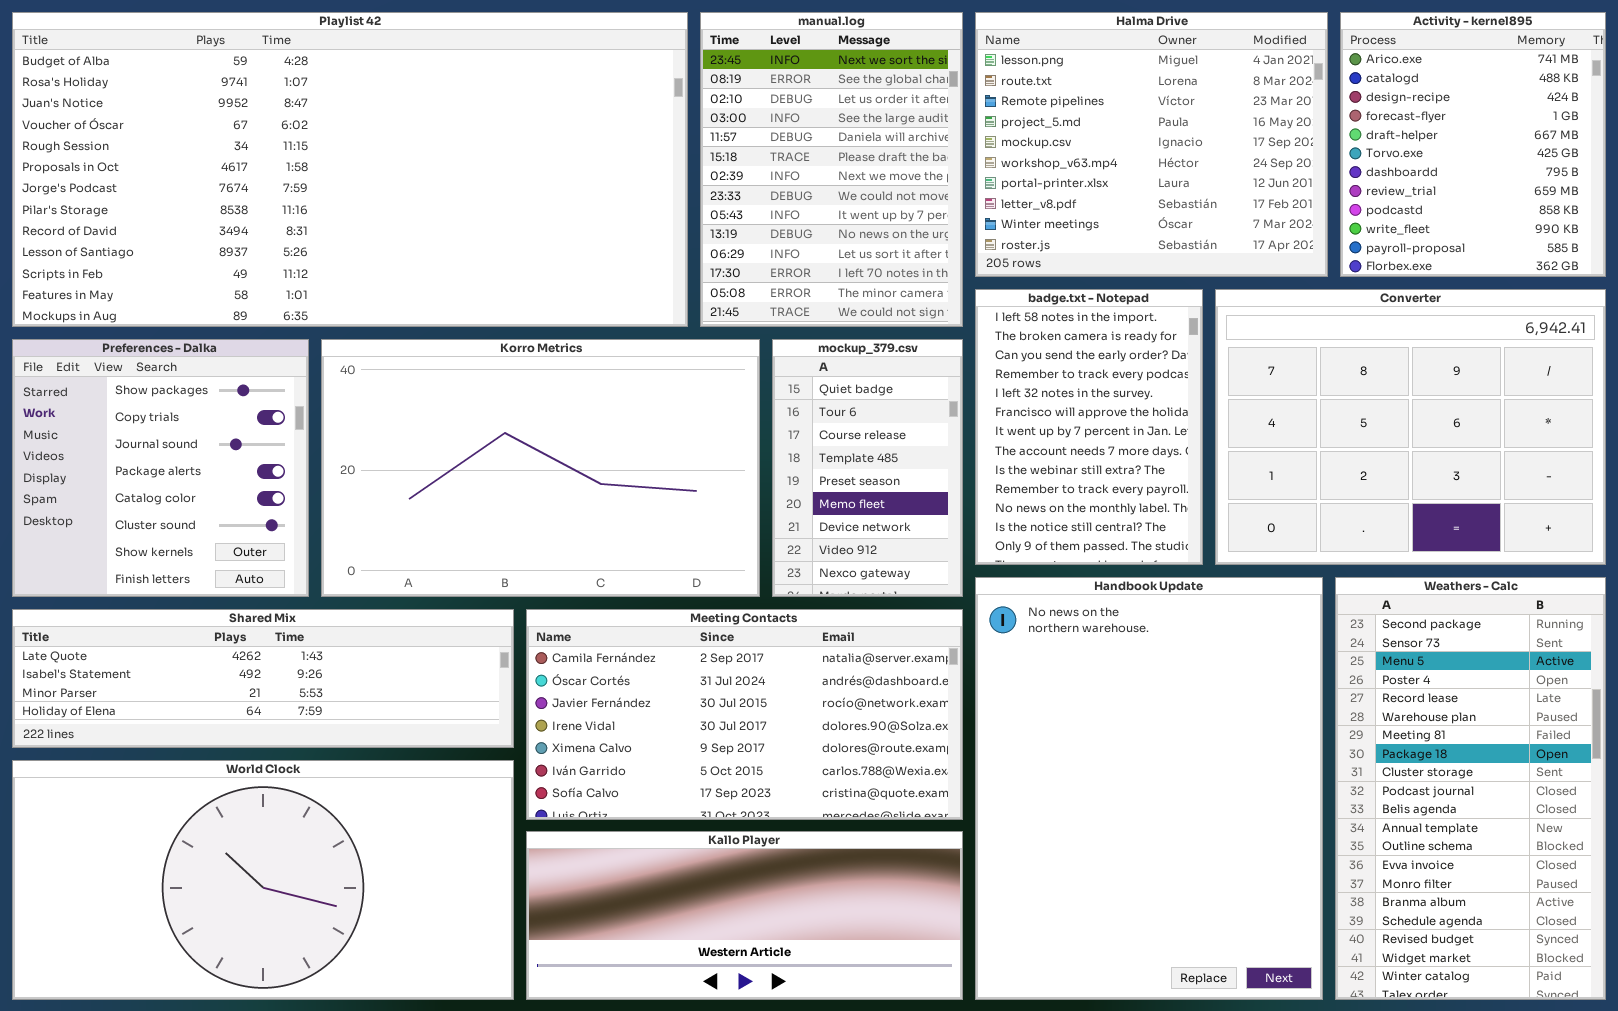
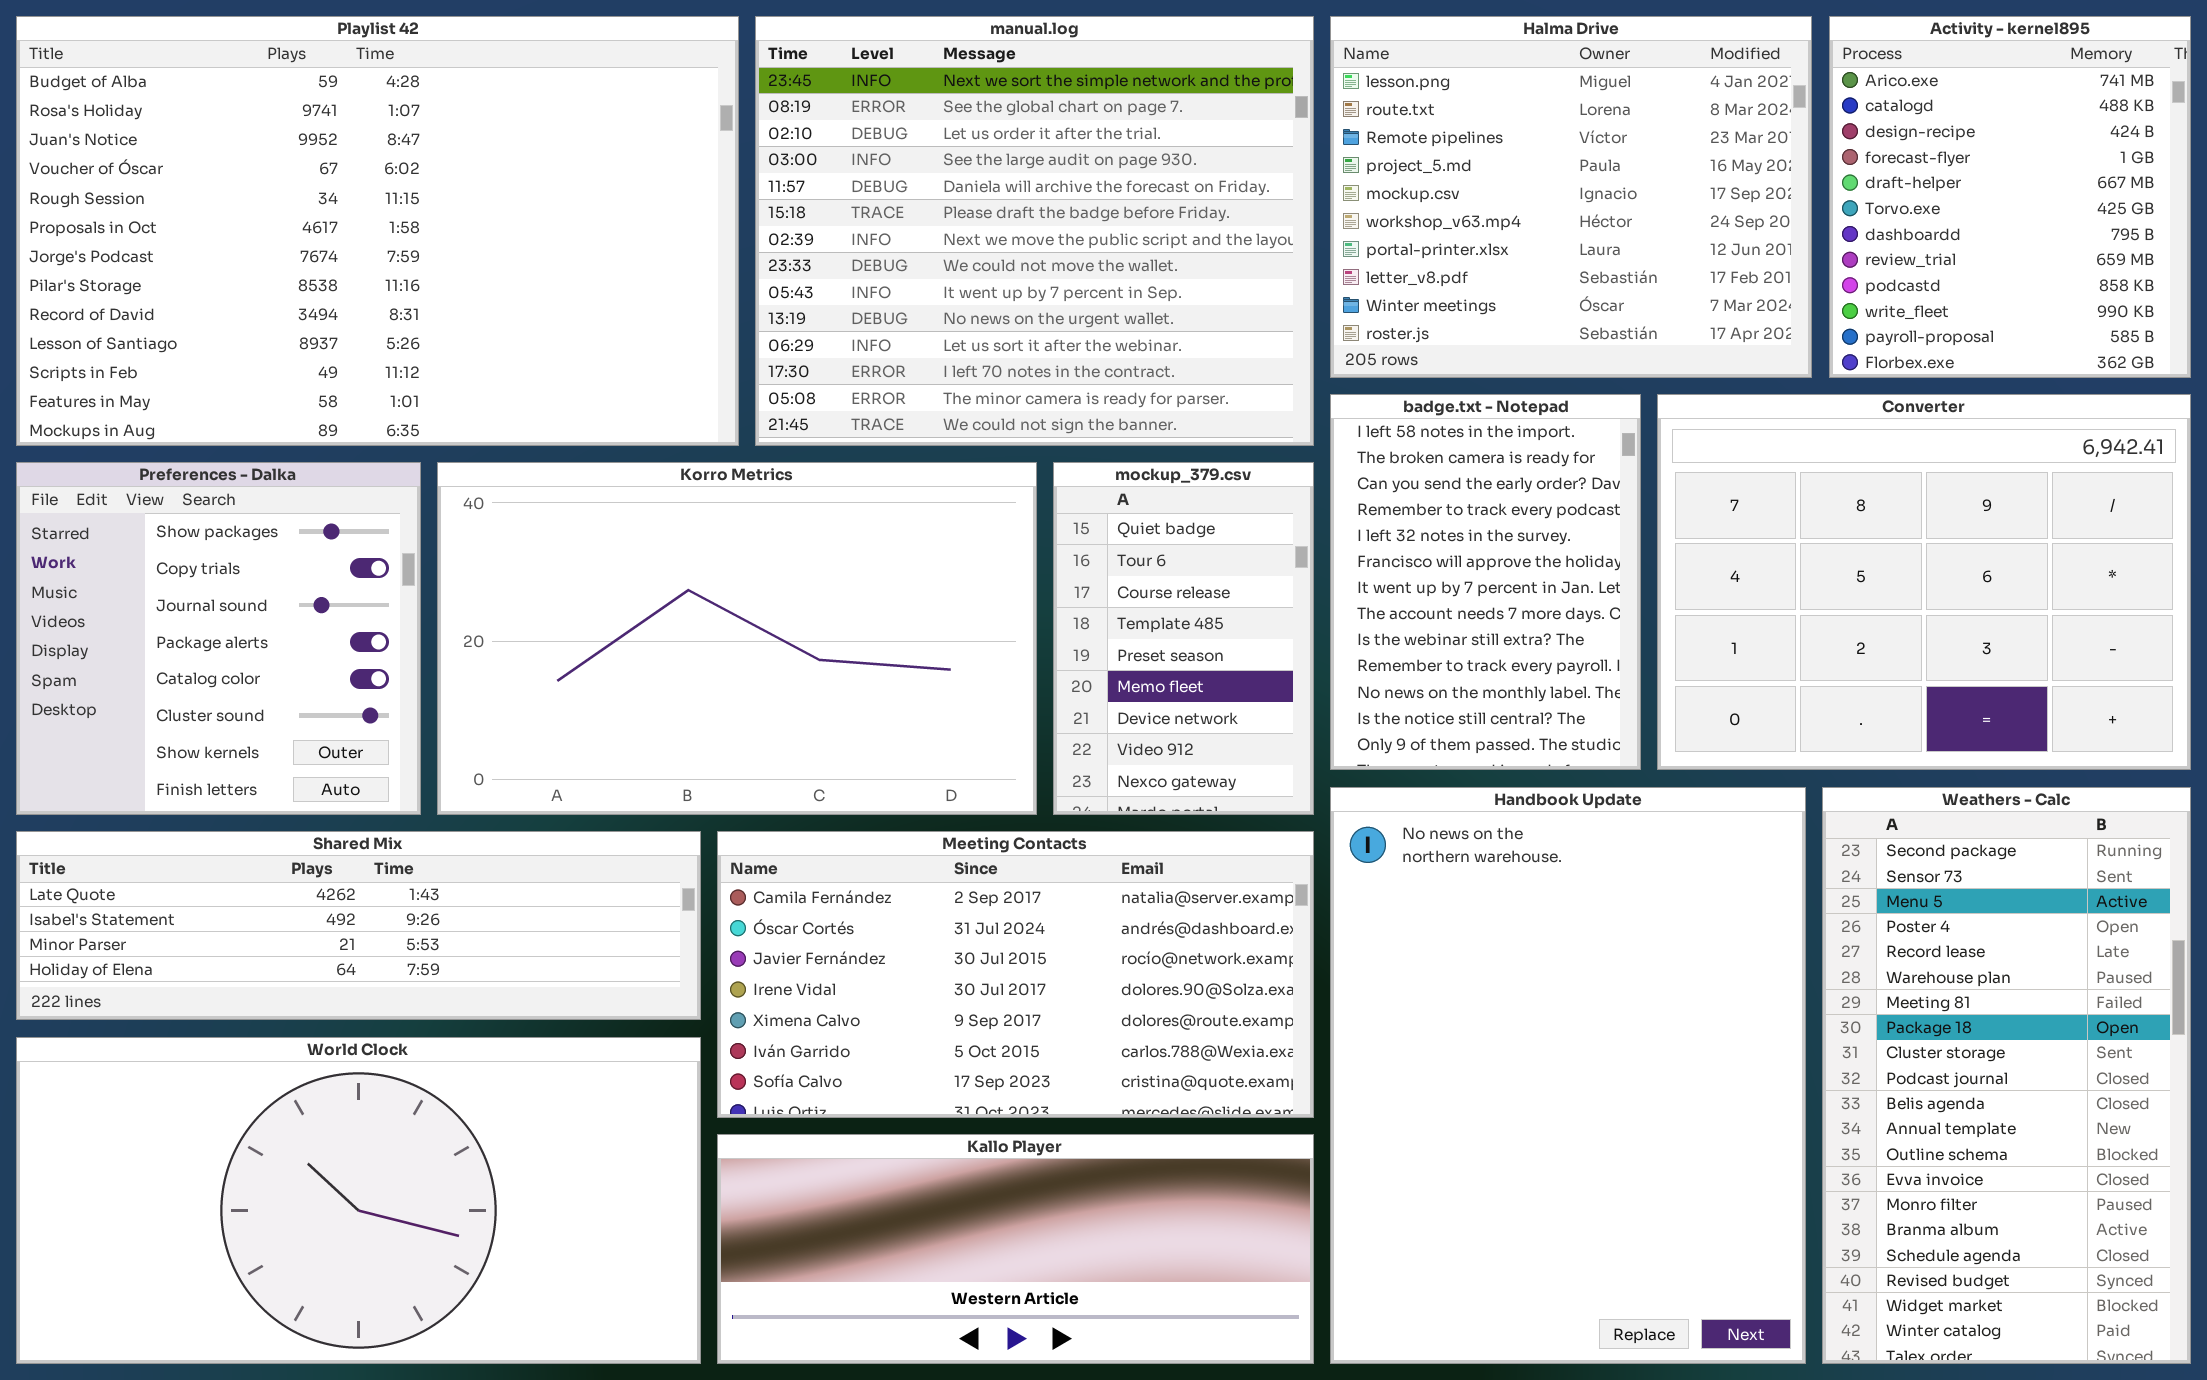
Playlist 42: [12,12,688,327] -> [16,16,739,446], resized
manual.log: [700,12,963,327] -> [755,16,1314,446], resized

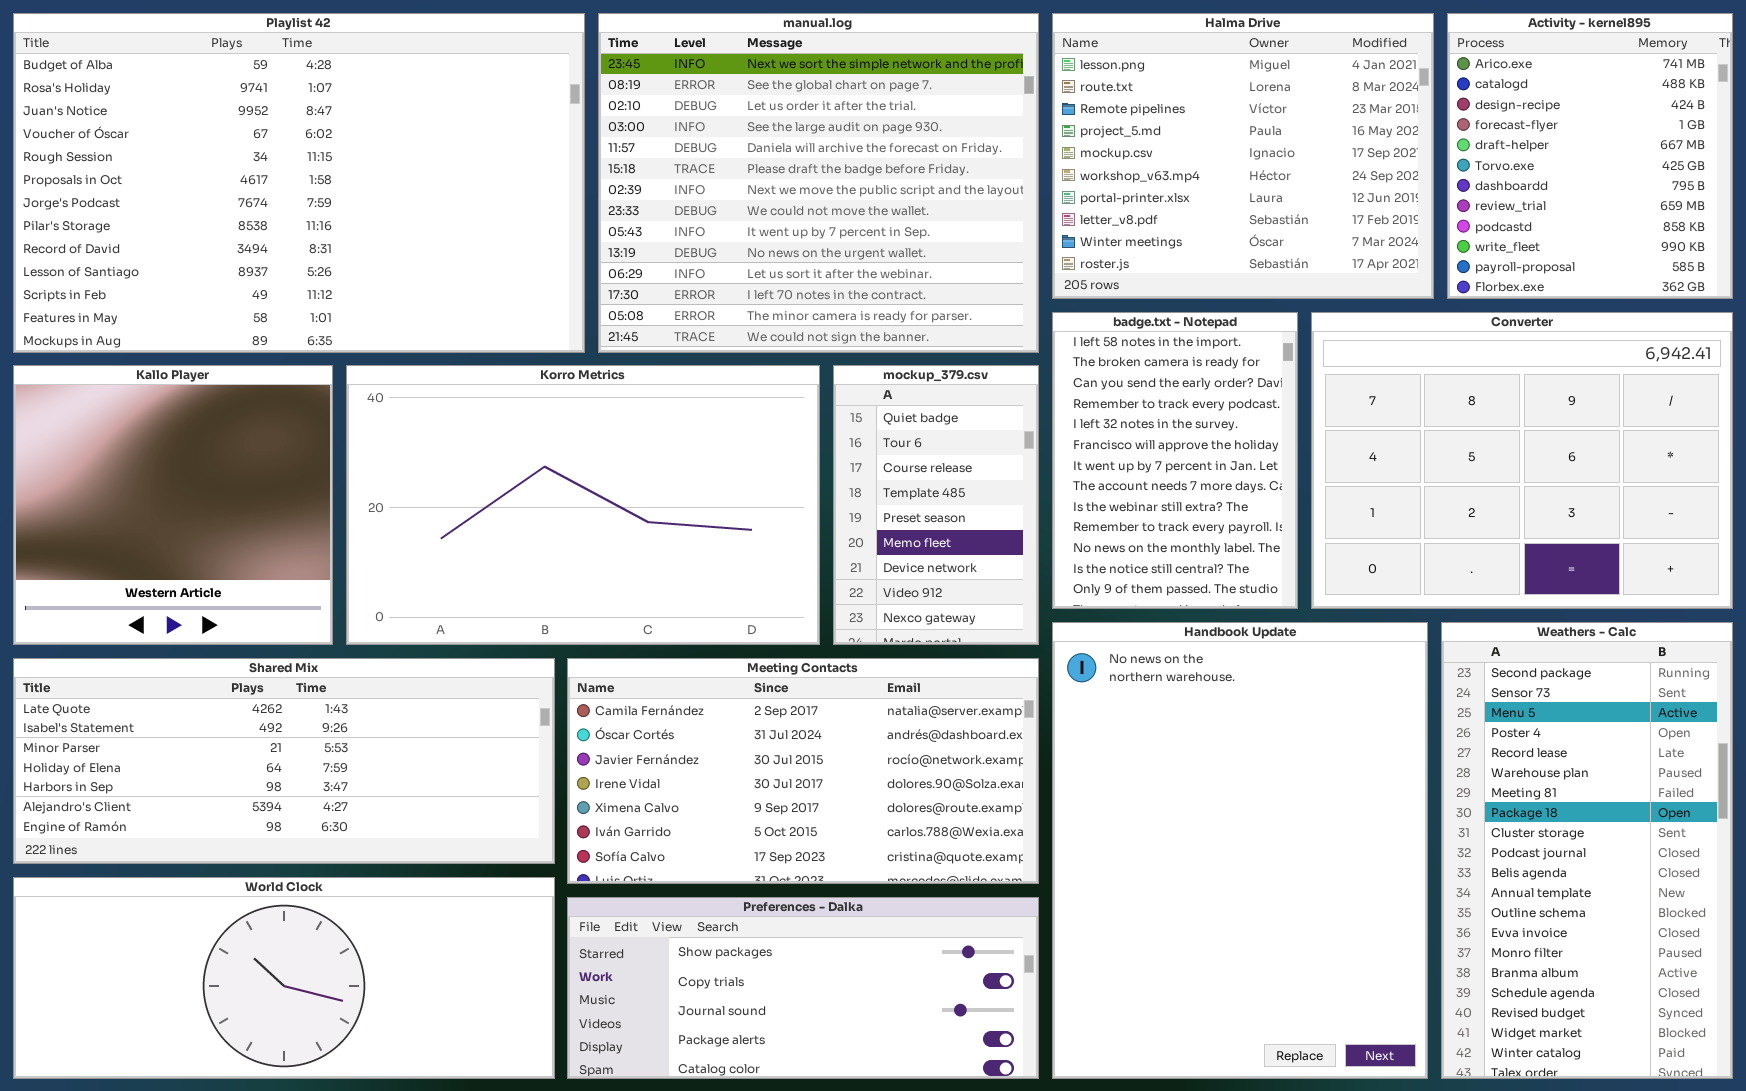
Preferences - Dalka: [16,462,421,815] -> [567,897,1039,1079], moved, resized
Shared Mix: [16,831,701,1020] -> [13,658,555,864], resized
World Clock: [16,1037,701,1364] -> [13,877,555,1079], resized
Kallo Player: [717,1134,1314,1364] -> [13,365,333,645], moved, resized

